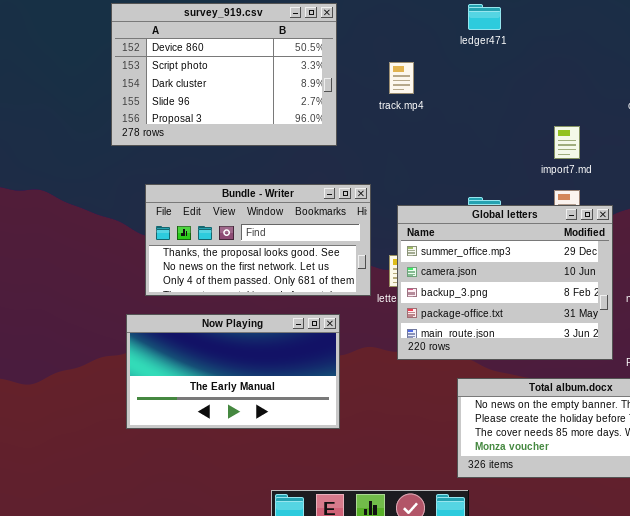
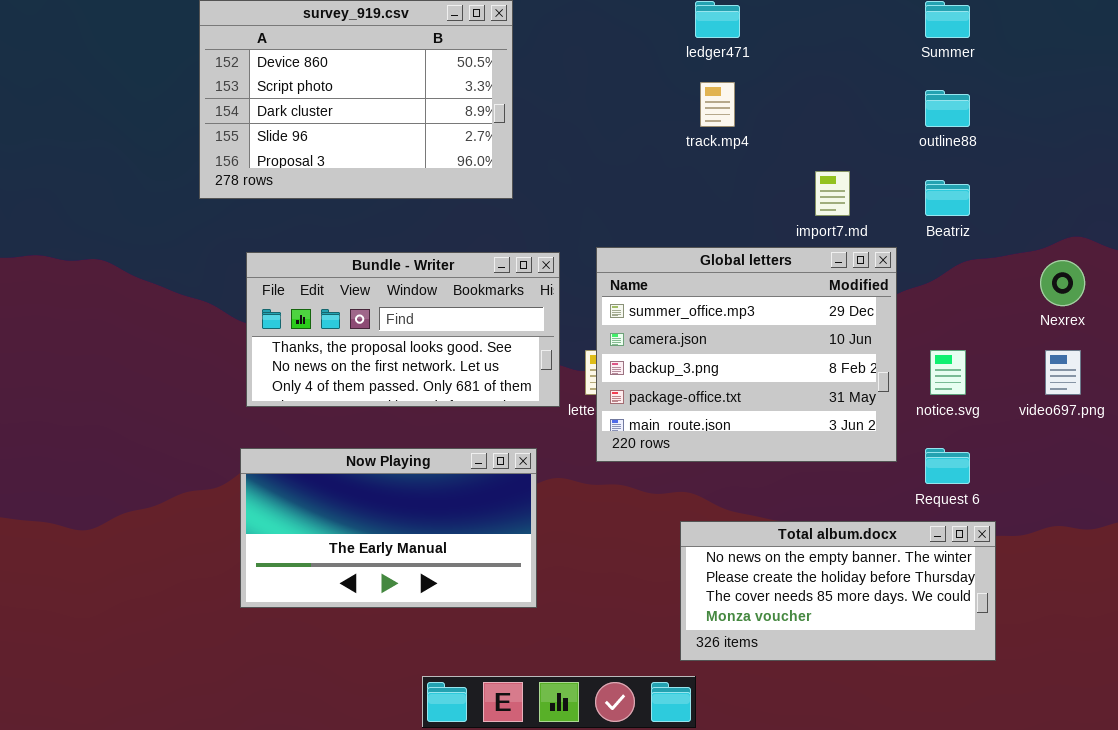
track.mp4: [389,62,414,94] -> [700,82,735,127], moved
Global letters: [397,205,613,360] -> [596,247,897,462], moved
Now Playing: [126,314,340,429] -> [240,448,537,608], moved

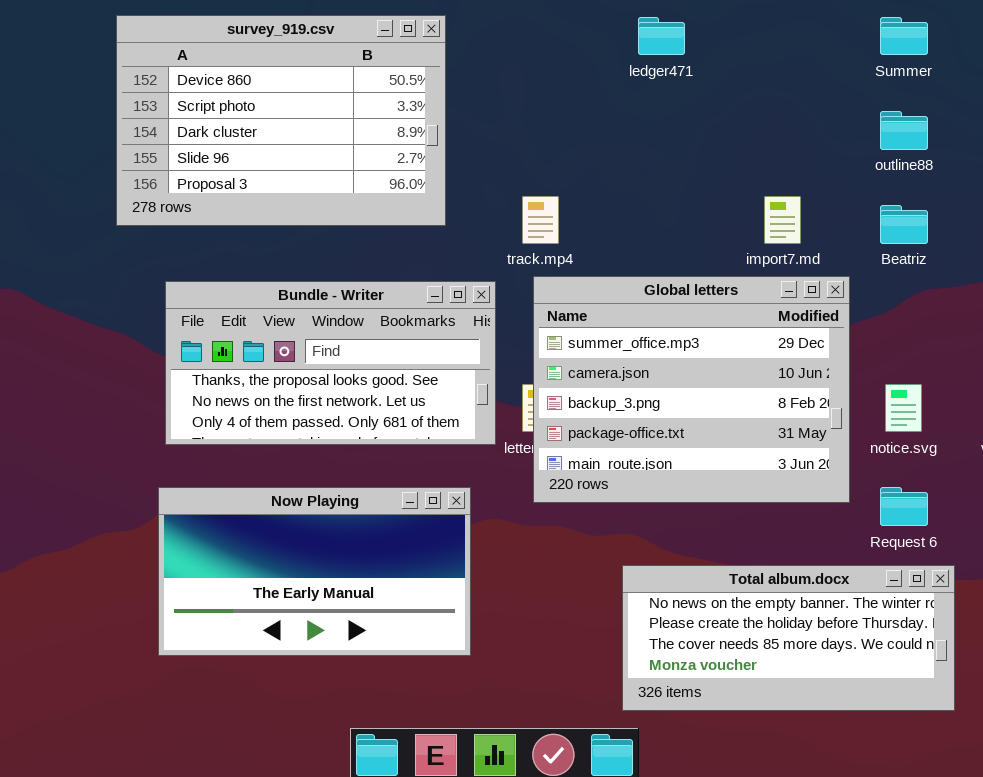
track.mp4: [700,82,735,127] -> [522,196,559,244], moved

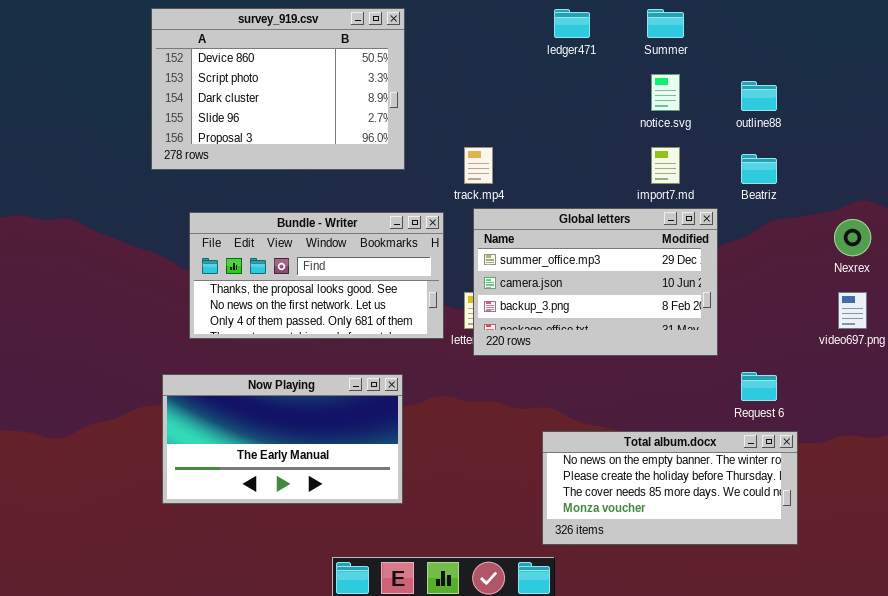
Summer: [880,17,928,55] -> [647,9,684,38], moved
Global letters: [533,276,850,503] -> [473,208,718,356], resized
notice.svg: [885,384,922,432] -> [651,74,680,111], moved
Now Playing: [158,487,471,656] -> [162,374,403,504], moved

